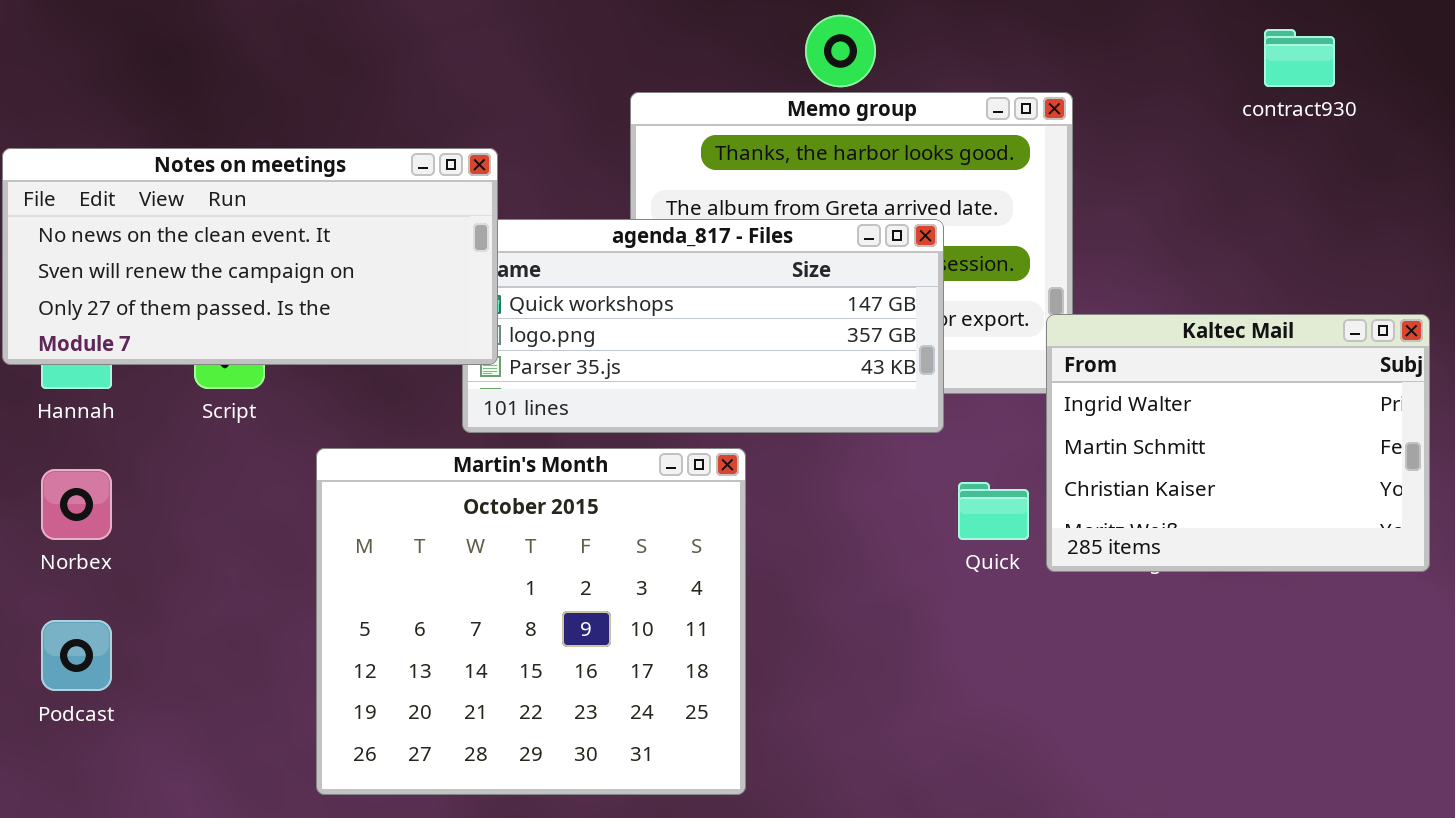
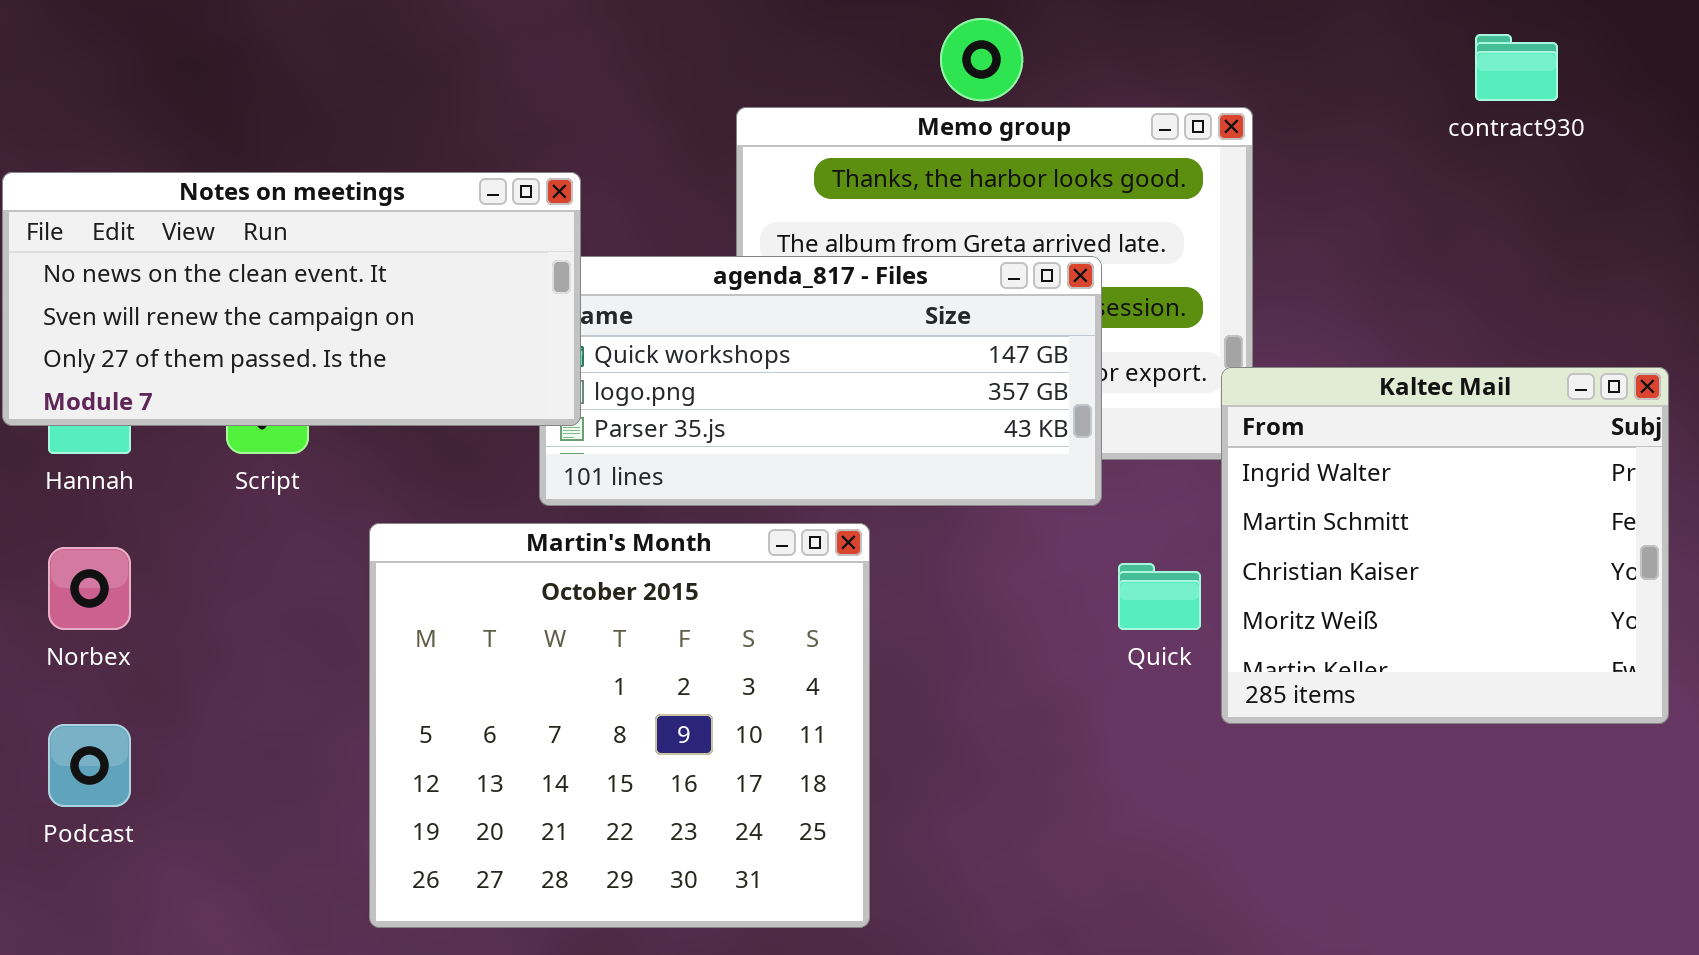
Kaltec Mail: [1046,314,1430,572] -> [1221,367,1669,724], resized

